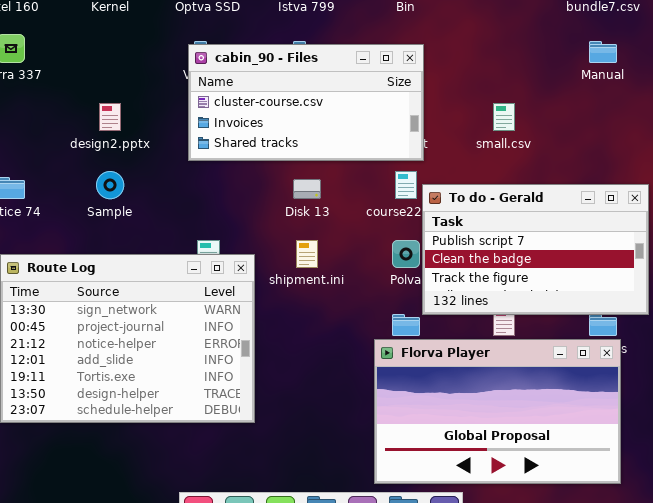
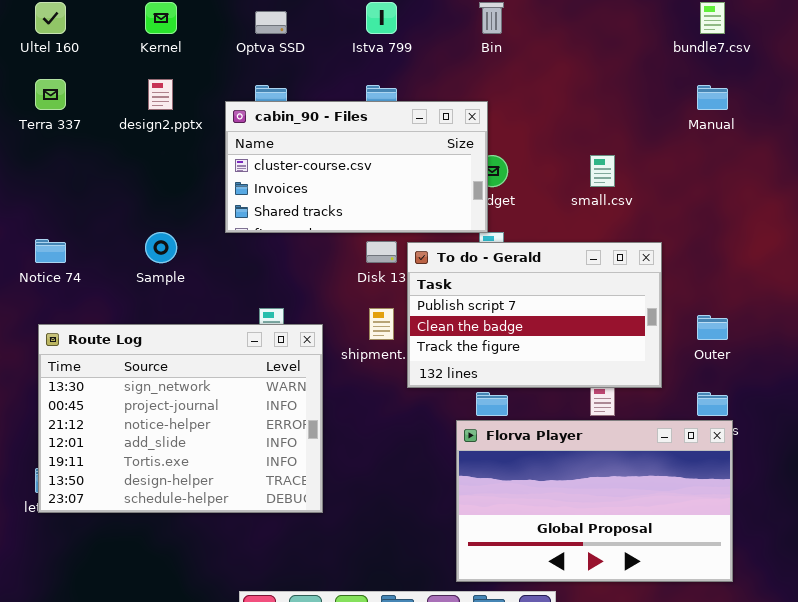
cabin_90 - Files: [188,44,424,161] -> [225,101,488,233], moved
design2.pptx: [99,103,121,131] -> [148,79,173,110], moved
To do - Gerald: [422,184,649,315] -> [407,242,662,388], moved

